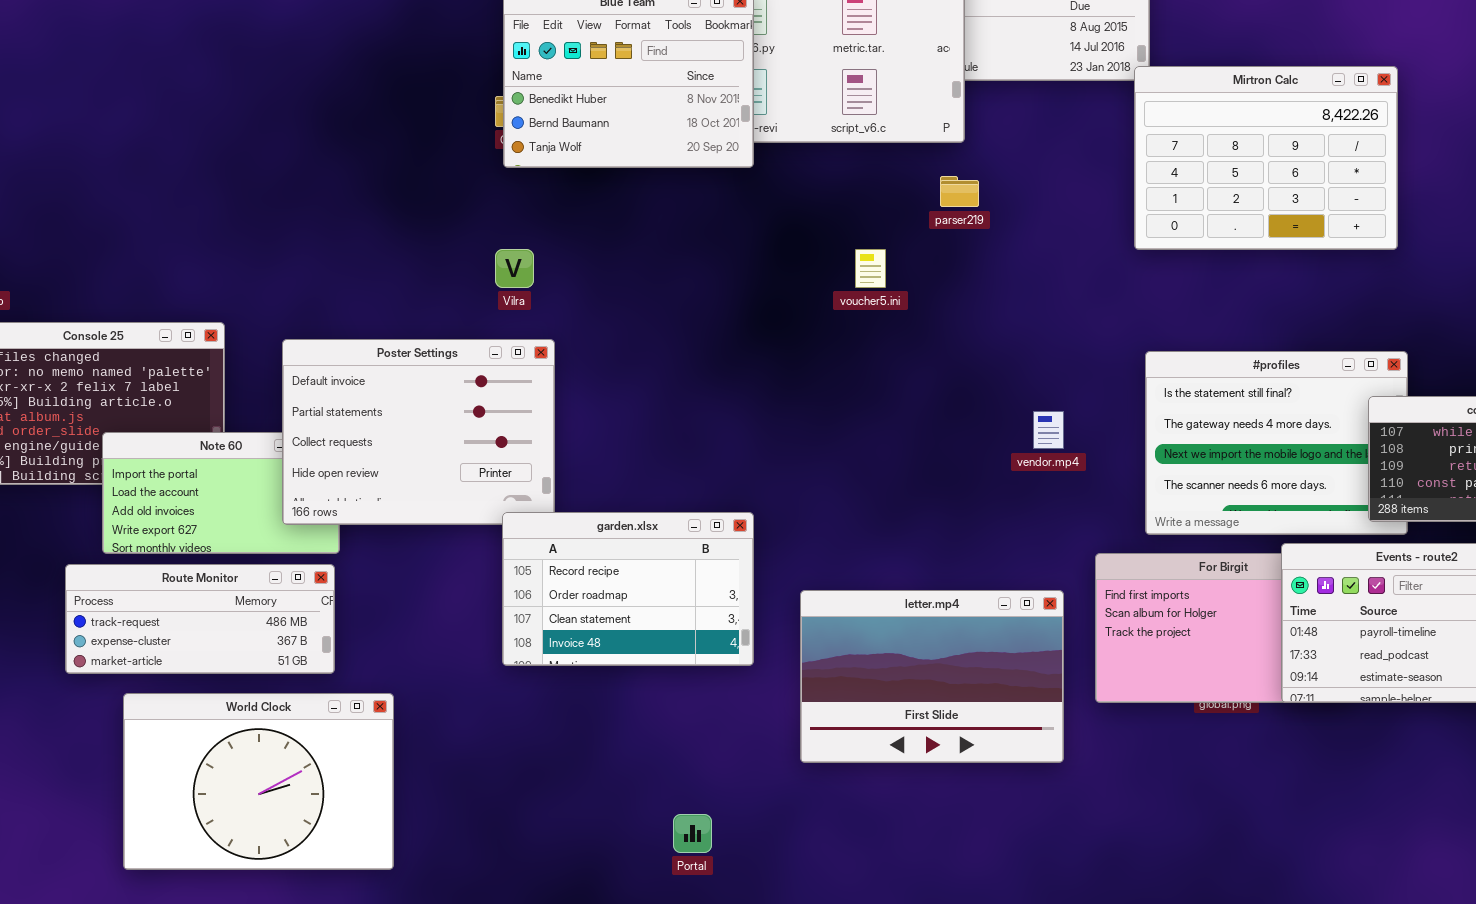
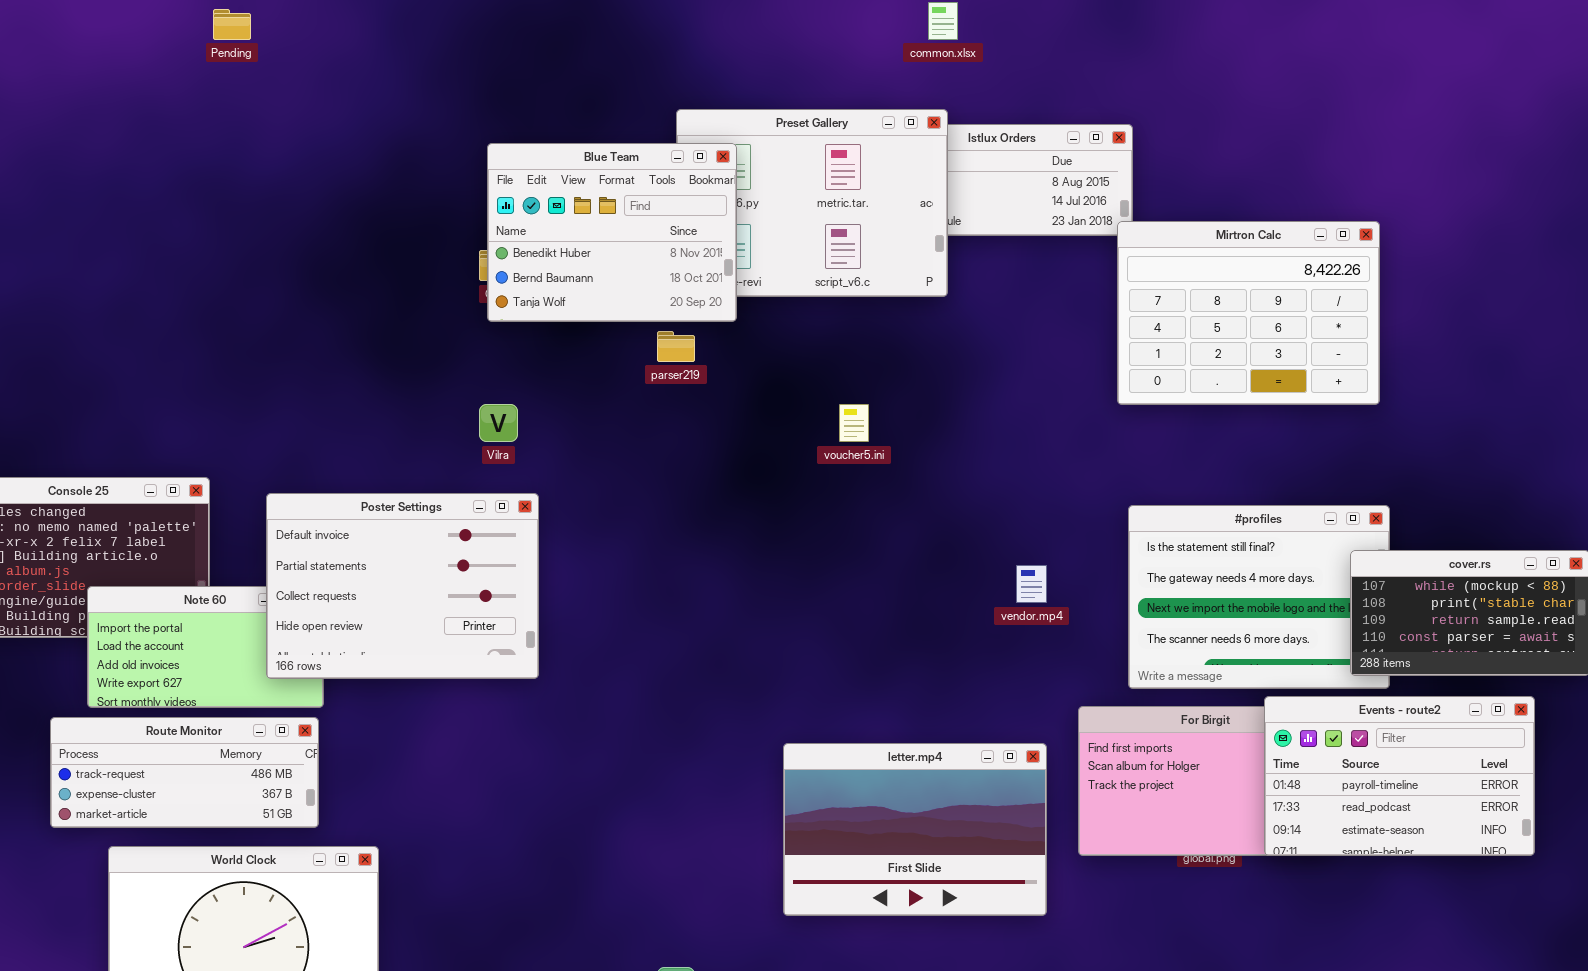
parser219: [940,176,979,207] -> [657,331,695,362], moved
garden.xlsx: [502,512,754,666] -> none, closed

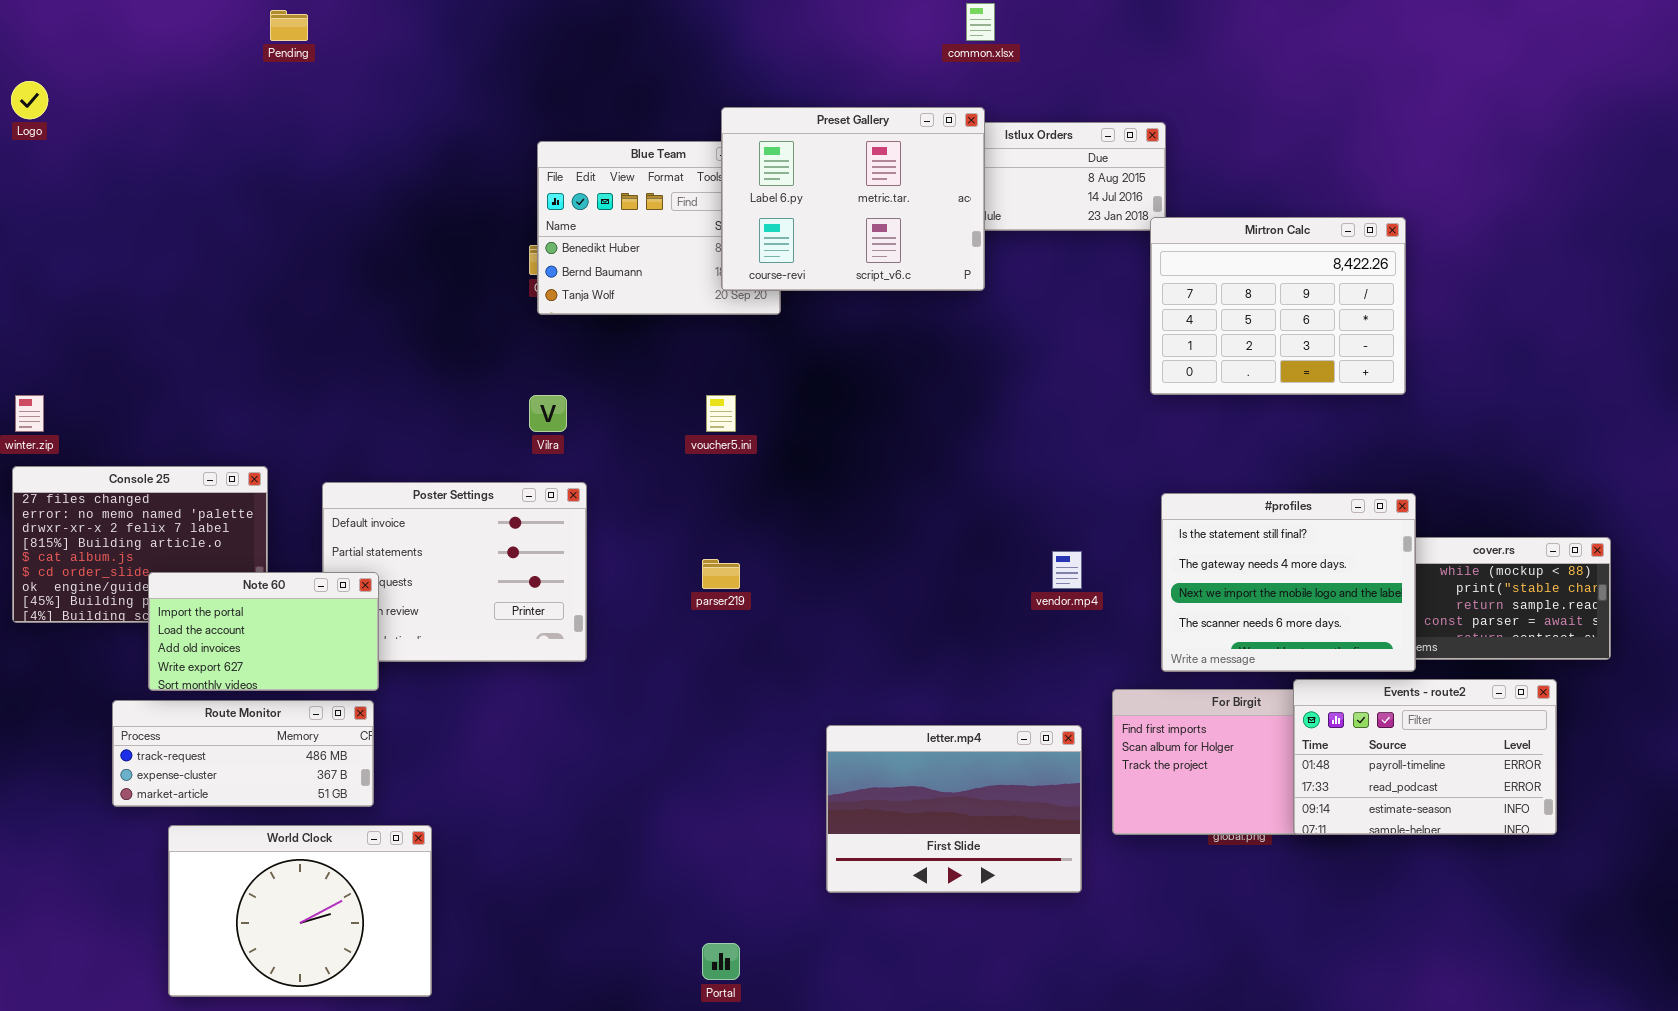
Preset Gallery: [676,109,948,297] -> [721,107,985,291], raised
parser219: [657,331,695,362] -> [702,559,740,589], moved
voucher5.ini: [839,404,869,442] -> [706,395,736,432], moved
#profiles: [1128,505,1390,689] -> [1161,493,1416,672], raised
Note 60: [87,586,324,708] -> [148,572,379,691], raised

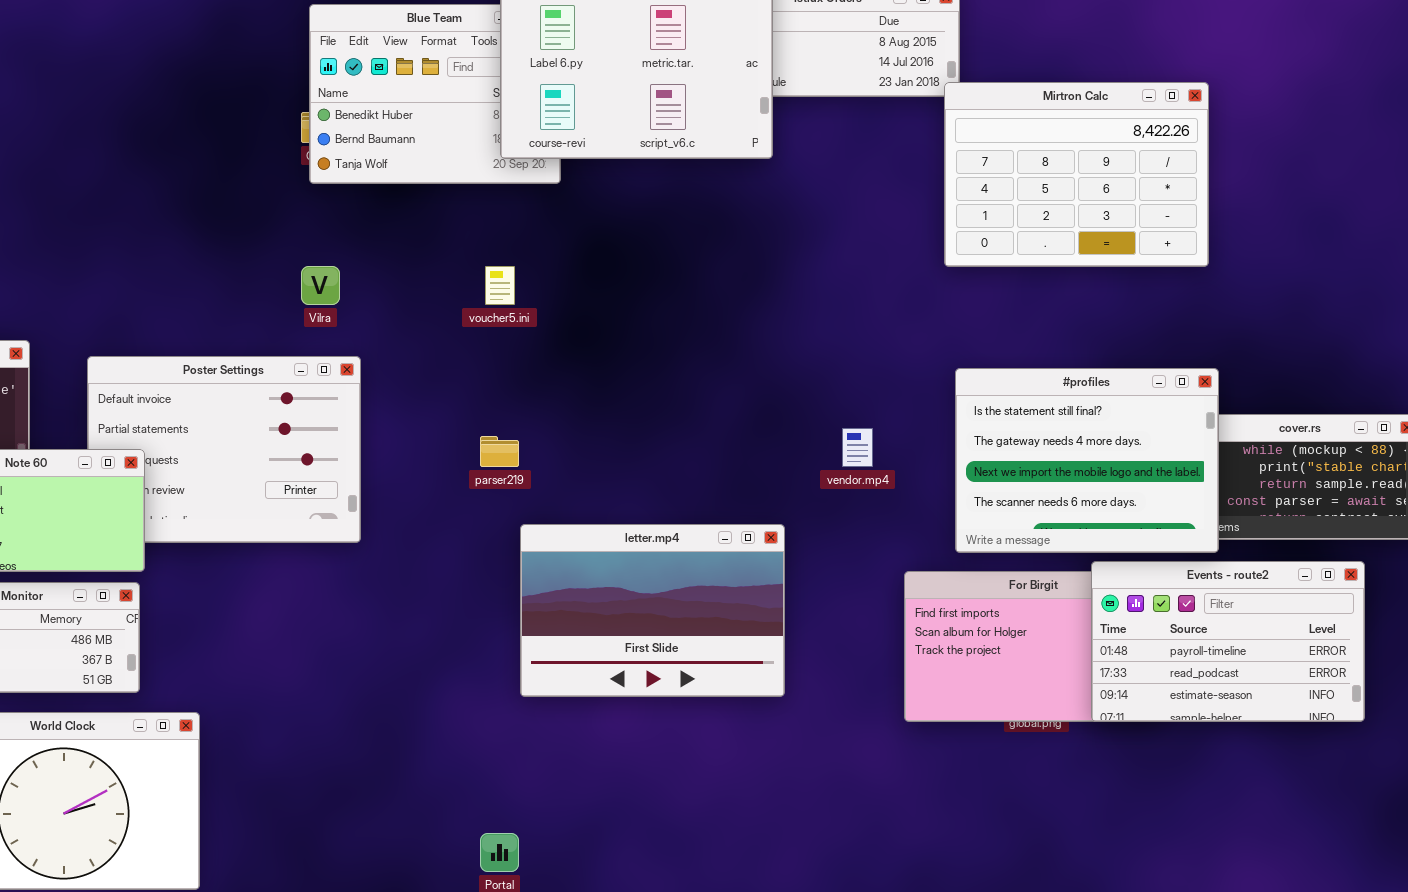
letter.mp4: [826,725,1082,893] -> [520,524,785,697], moved

